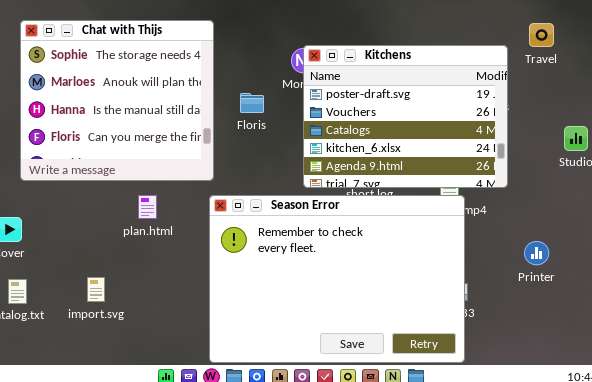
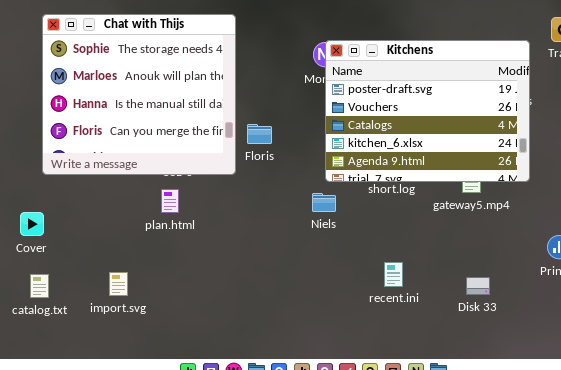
Floris: [240,93,264,113] -> [247,124,272,144], moved
Season Error: [209,195,465,363] -> none, closed

